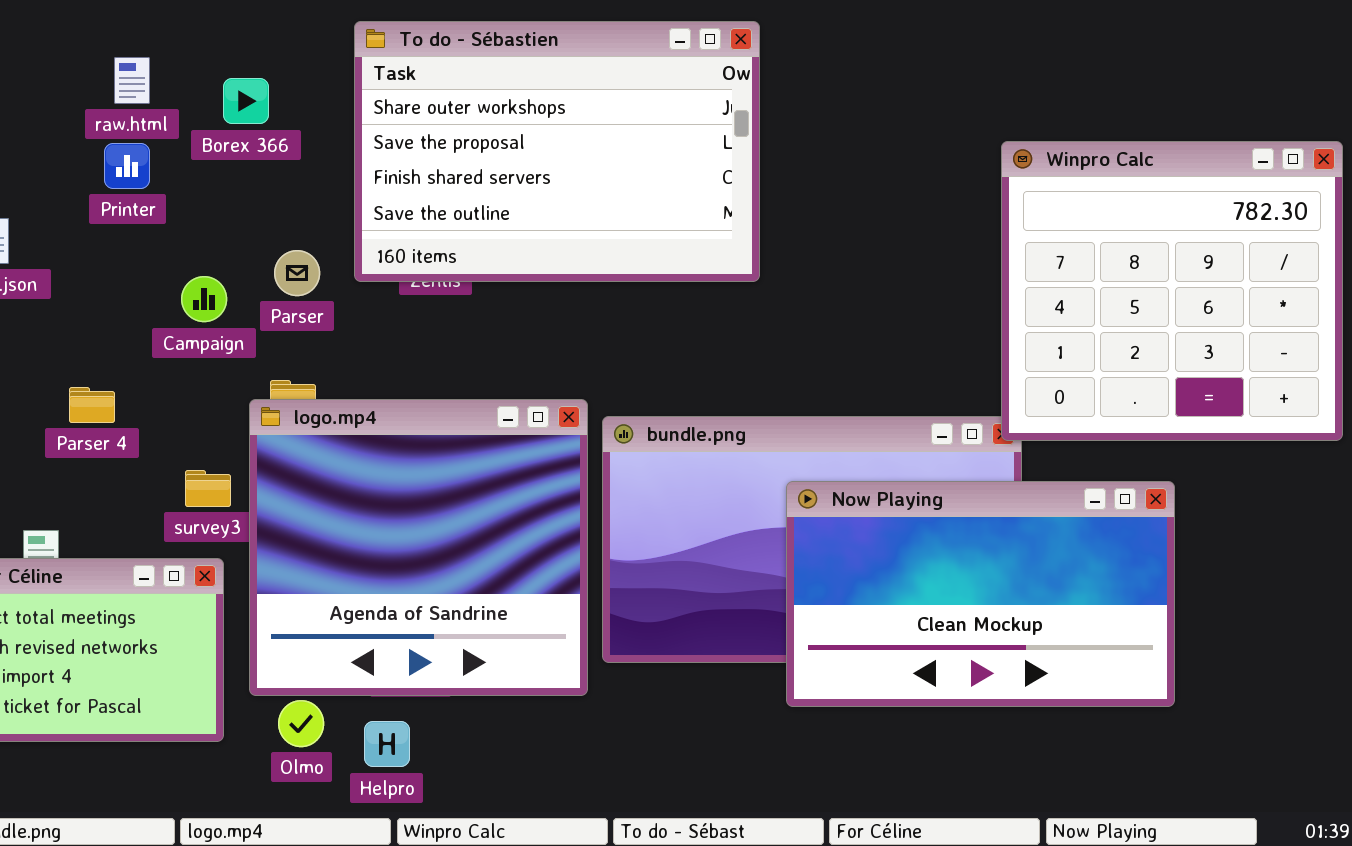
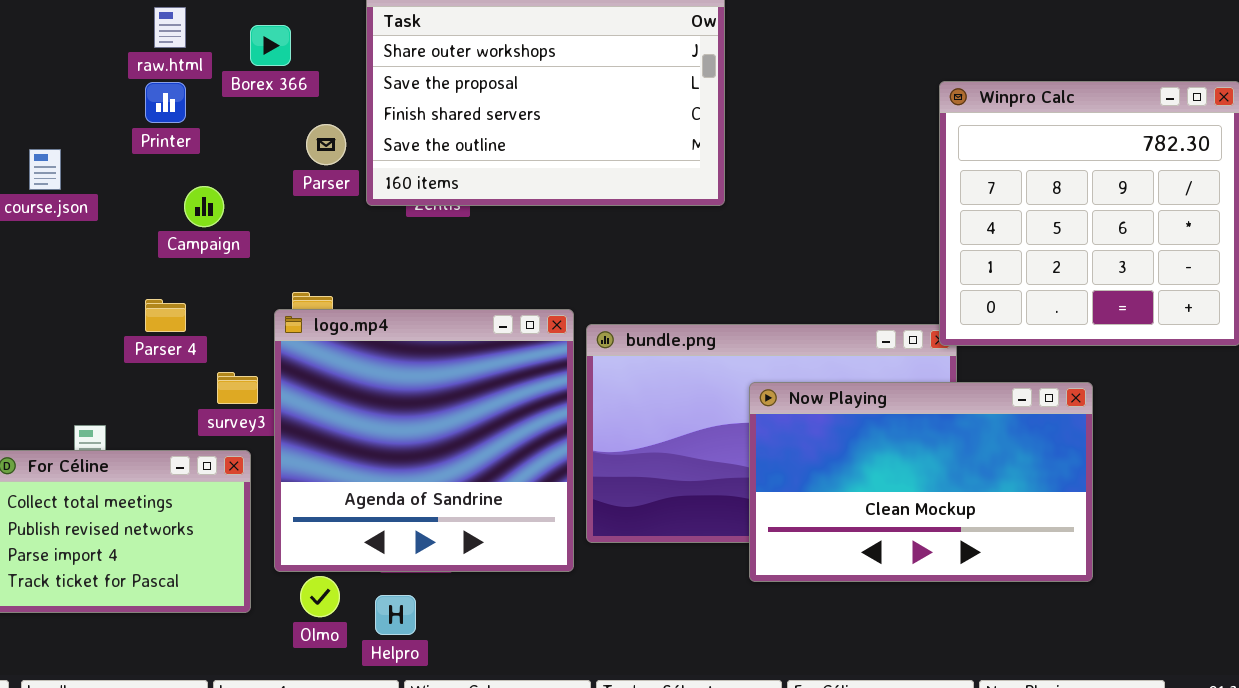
Parser: [274,250,320,296] -> [306,124,346,165], moved
Campaign: [181,276,227,322] -> [184,186,224,227], moved
Parser 4: [69,387,115,423] -> [145,299,186,332], moved

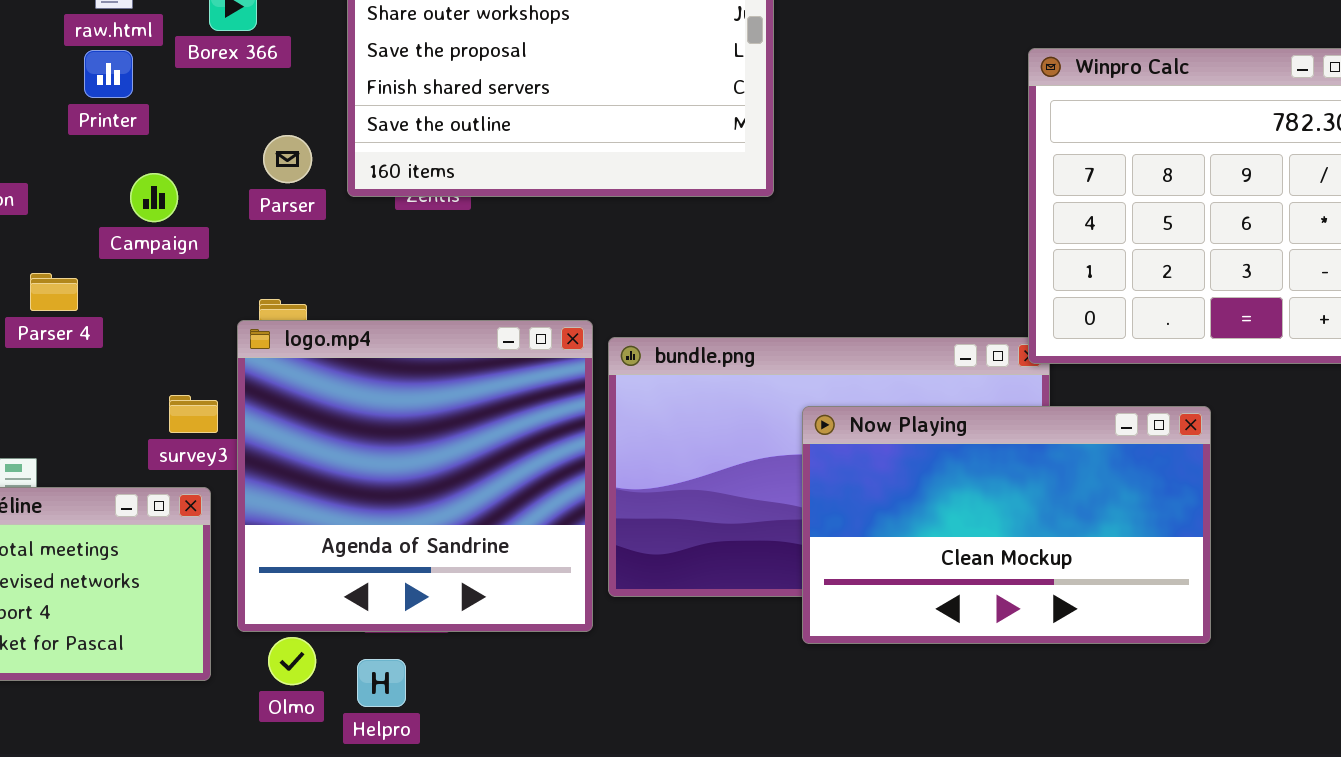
Parser: [306,124,346,165] -> [263,135,312,183], moved
Parser 4: [145,299,186,332] -> [30,273,78,311], moved

